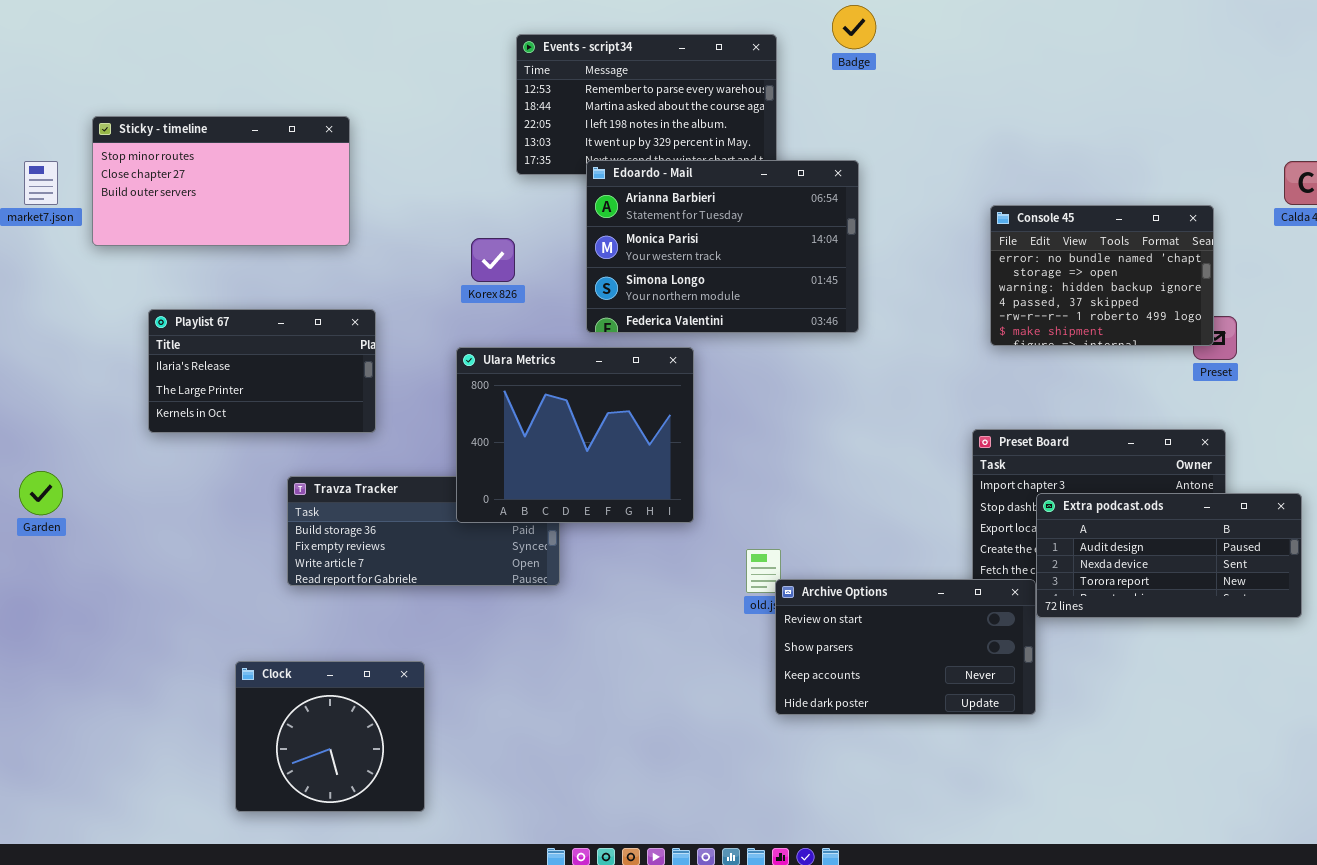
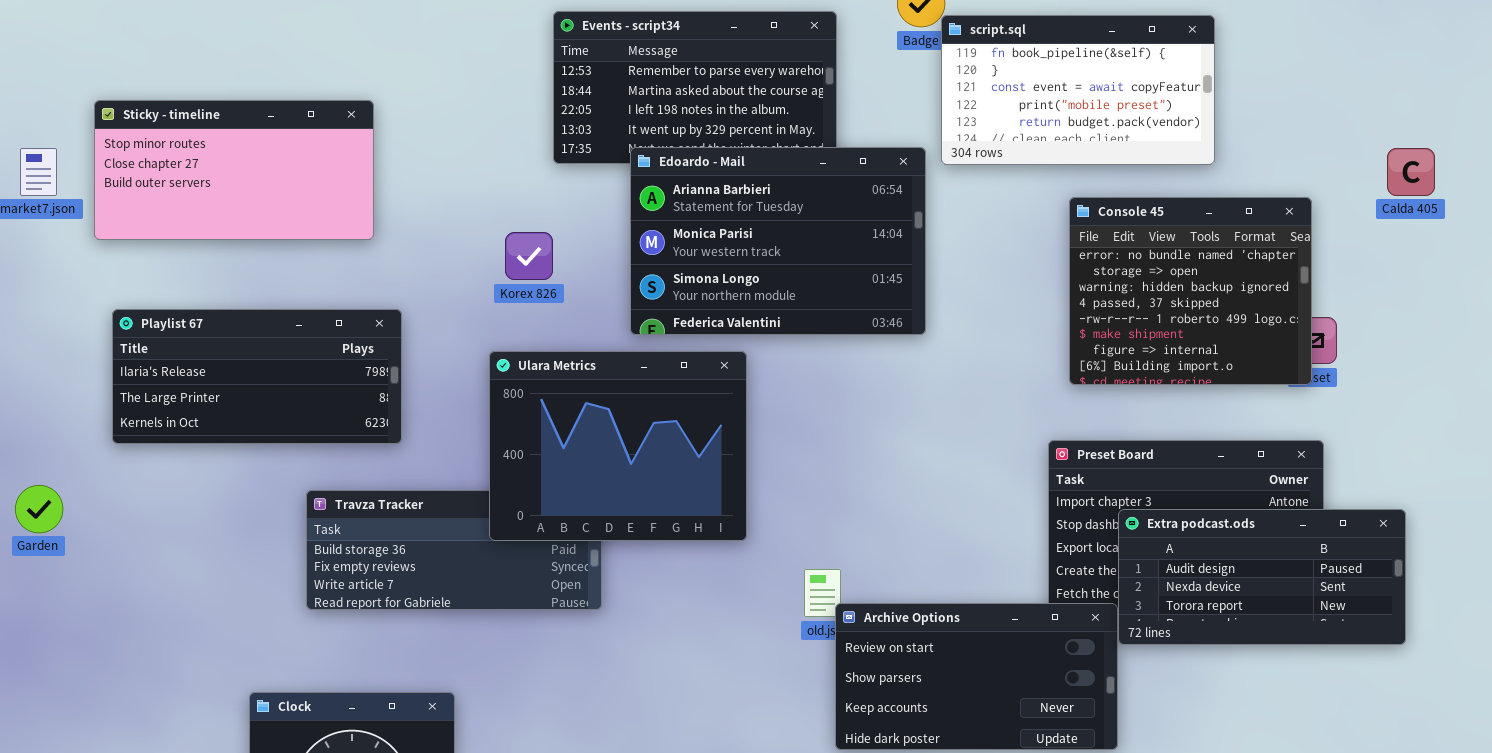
script.sql: none -> [941,15,1215,165], opened
Console 45: [990,205,1214,346] -> [1069,197,1312,385], resized
Playlist 67: [148,309,376,433] -> [112,309,402,444], resized

